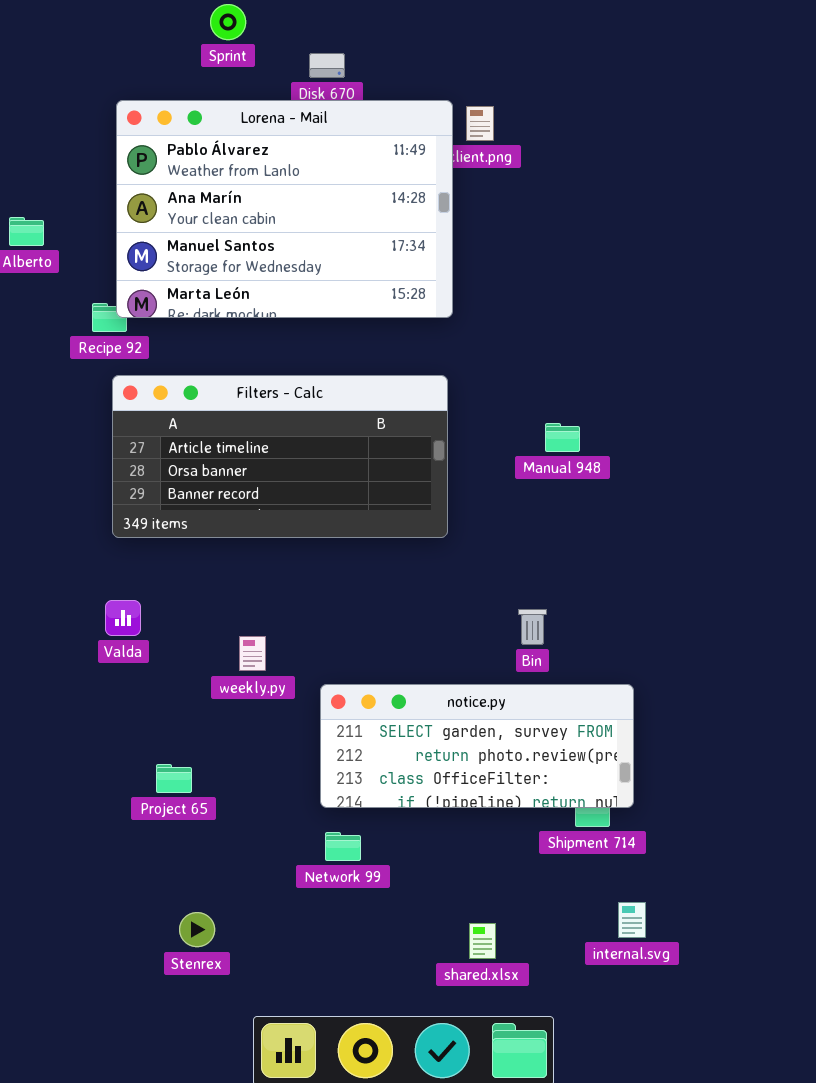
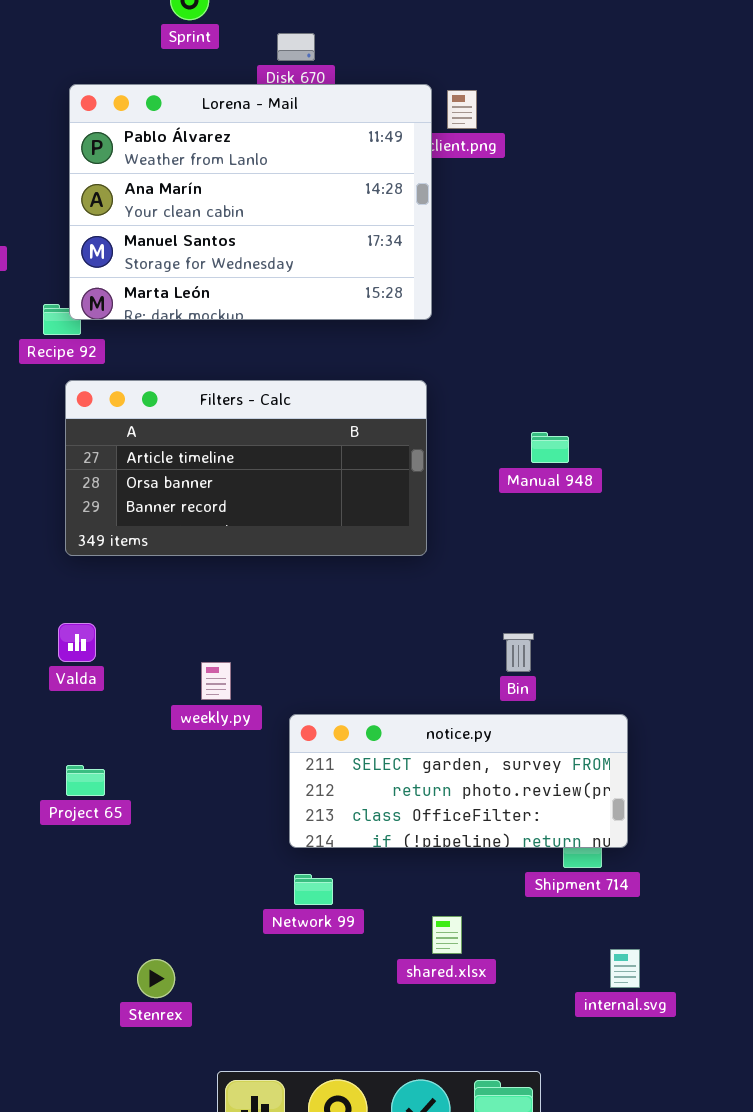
Project 65: [156,764,192,793] -> [66,765,105,796], moved
shared.xlsx: [469,923,496,959] -> [432,916,462,954], moved

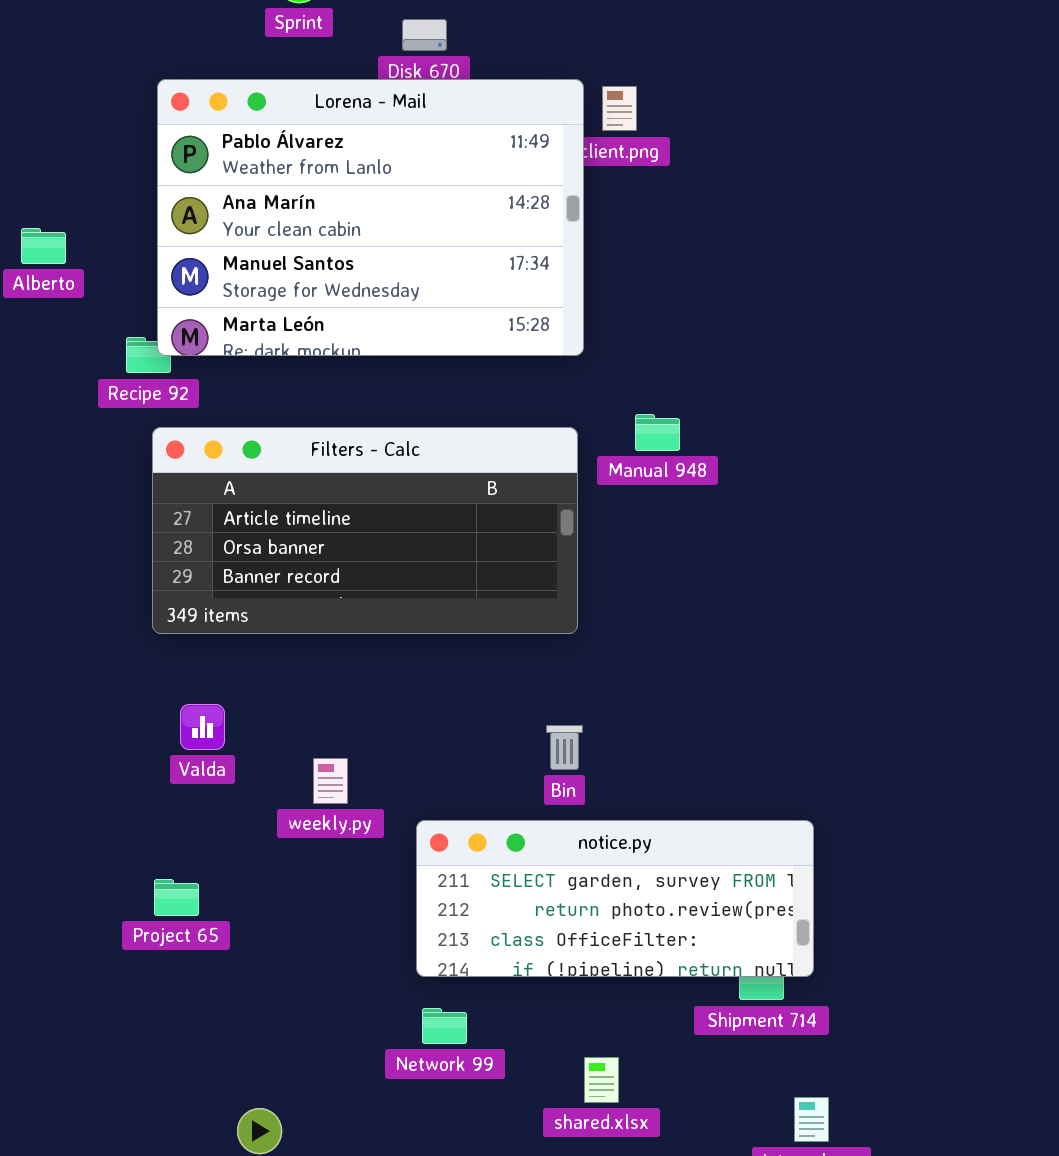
Manual 948: [531,432,569,463] -> [635,414,680,451], moved
Valda: [58,623,96,662] -> [180,704,225,750], moved
Bin: [503,633,534,672] -> [546,725,583,770], moved

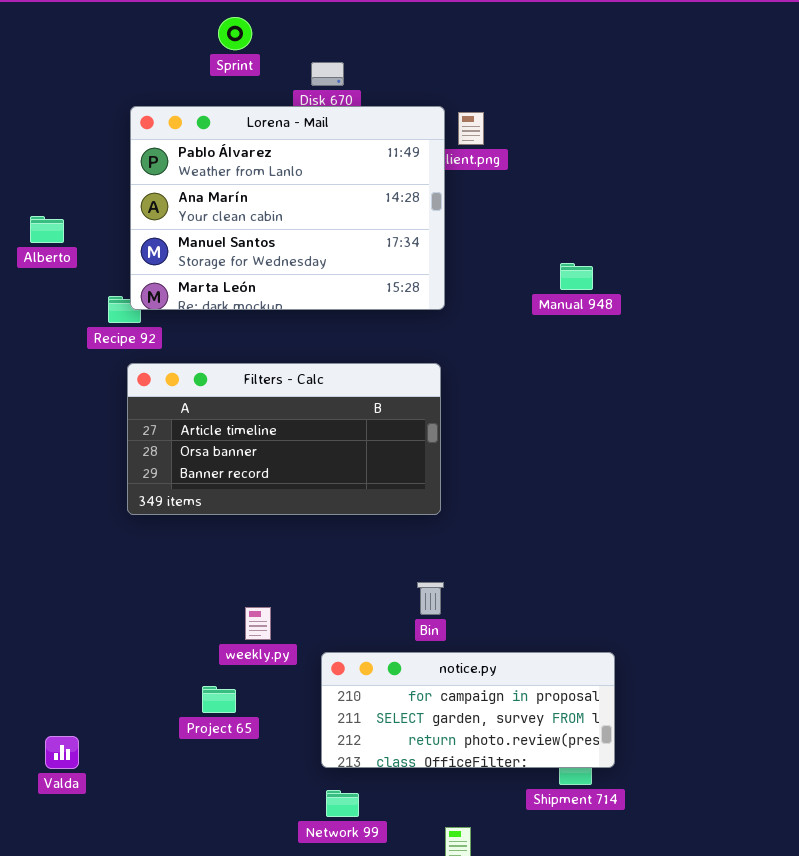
Manual 948: [635,414,680,451] -> [560,263,593,290], moved
Valda: [180,704,225,750] -> [45,736,79,769], moved
notice.py: [416,820,814,977] -> [321,652,615,768], scrolled up 1 row
Project 65: [154,879,199,916] -> [202,686,236,713], moved

